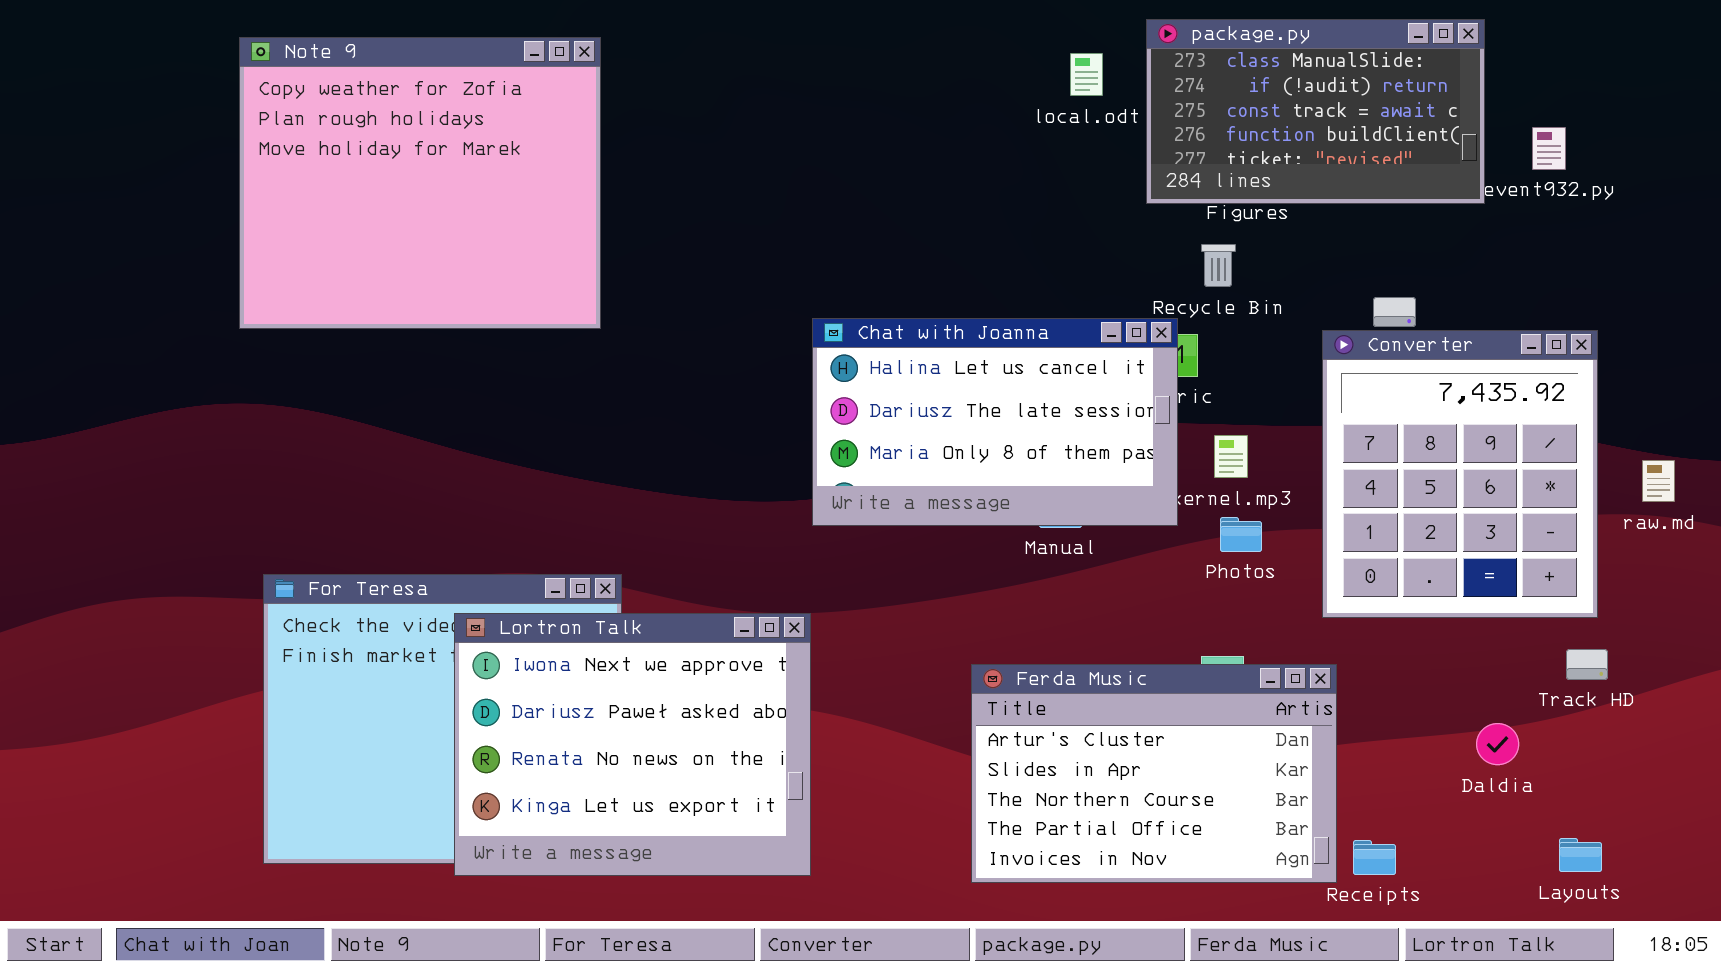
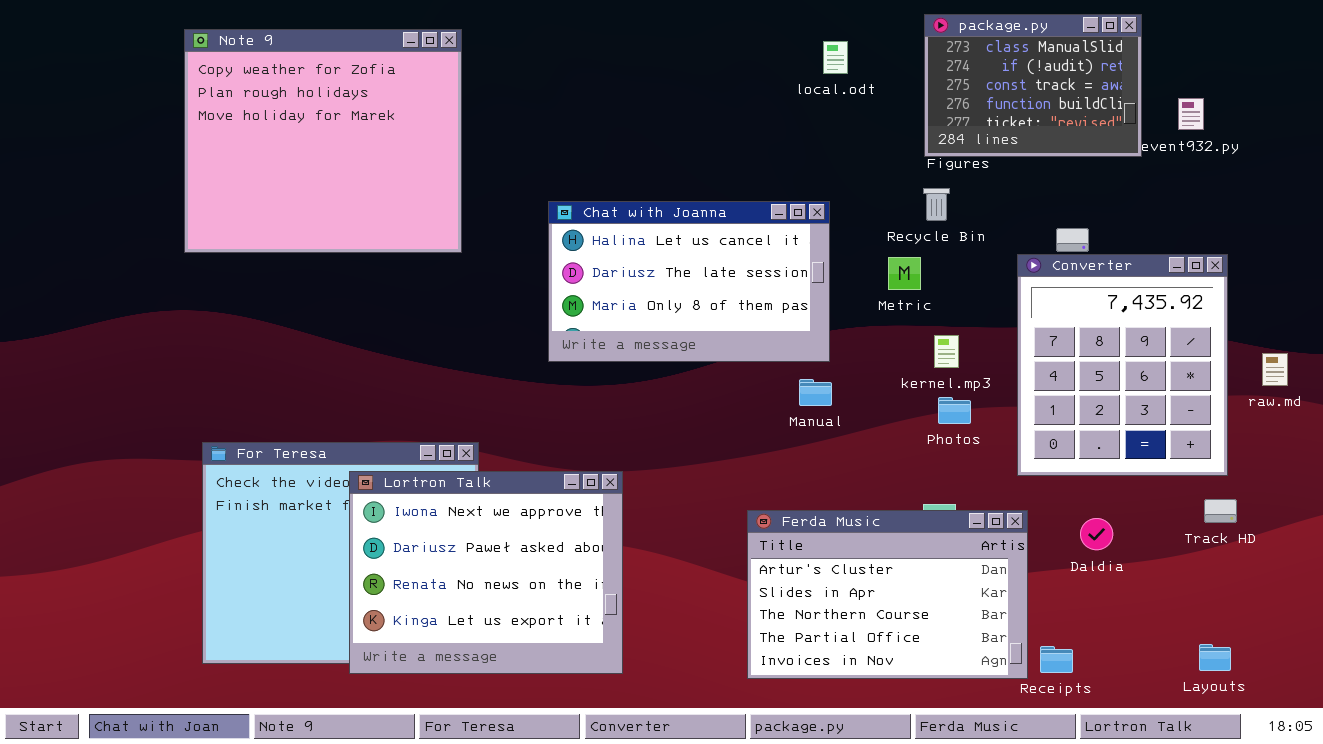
package.py: [1146,19,1485,204] -> [924,14,1142,157], resized
Chat with Joanna: [812,318,1178,526] -> [548,201,830,362], moved
Daldia: [1476,723,1519,765] -> [1080,518,1113,550], moved

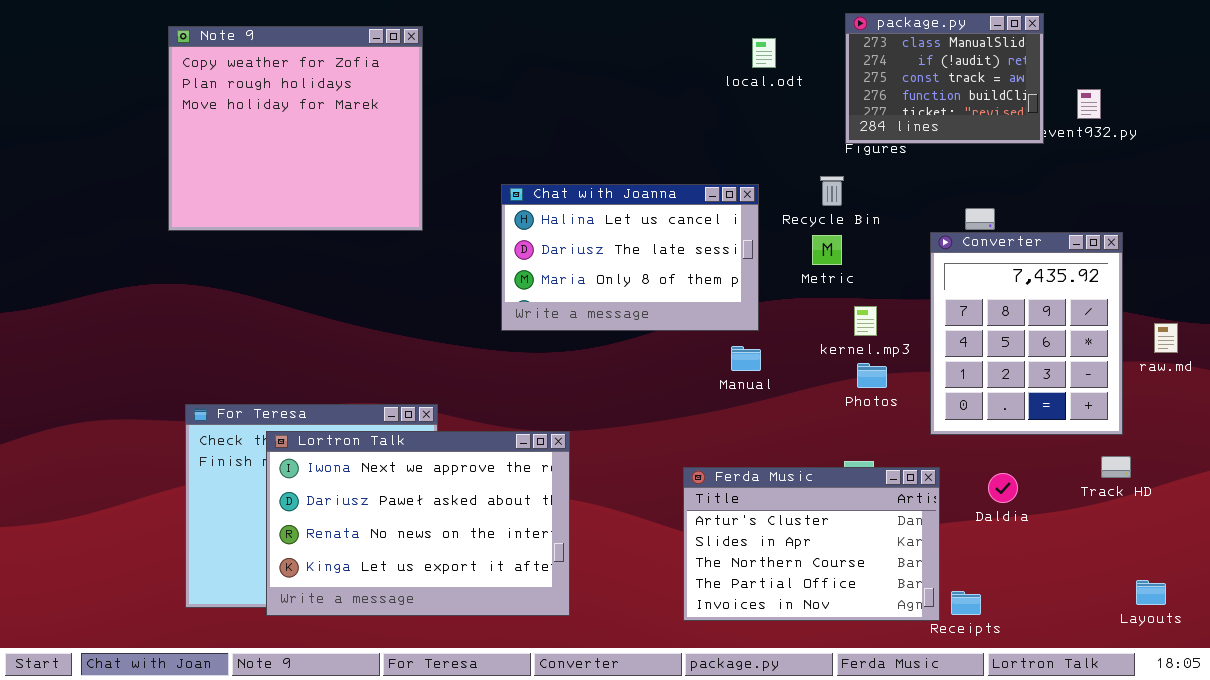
Recycle Bin: [923,188,950,221] -> [820,176,844,206], moved
Lortron Talk: [349,471,623,674] -> [266,431,570,616], resized
Layouts: [1199,644,1231,671] -> [1136,580,1166,605], moved

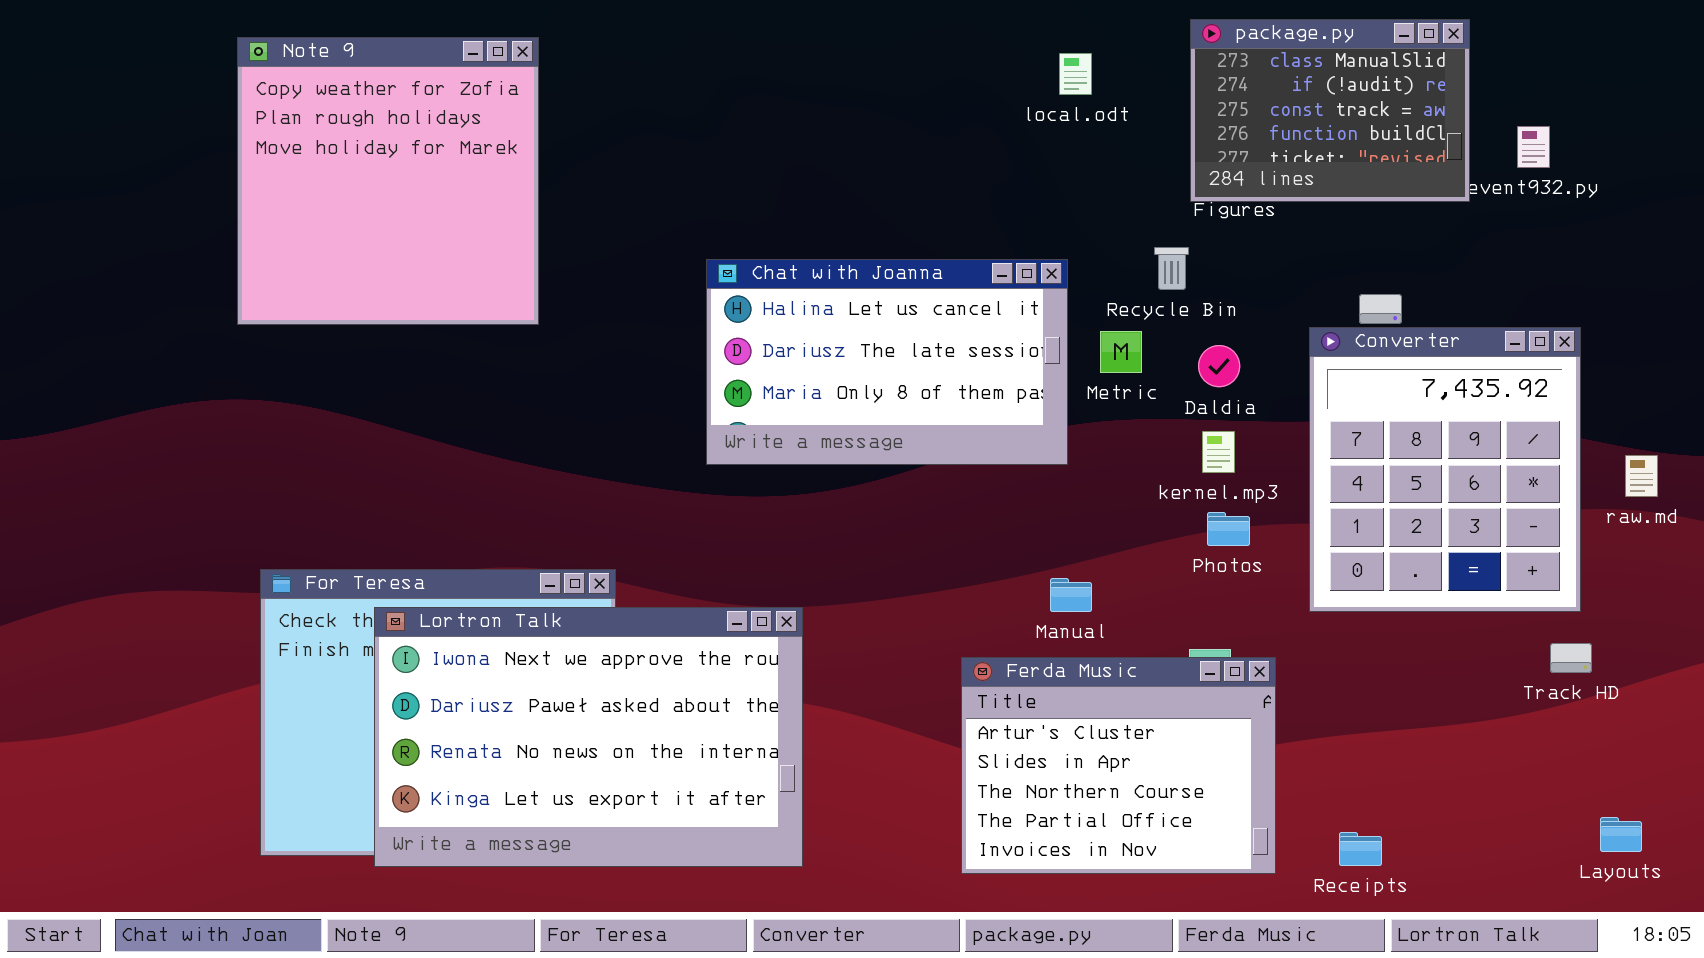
Note 9: [168,26,423,231] -> [237,37,539,325], resized
Metric: [812,235,842,265] -> [1100,331,1142,373], moved
Manual: [731,346,761,371] -> [1050,578,1092,612], moved
Ferda Music: [683,467,940,621] -> [961,657,1276,874], resized
Daldia: [988,473,1018,503] -> [1198,345,1240,387], moved

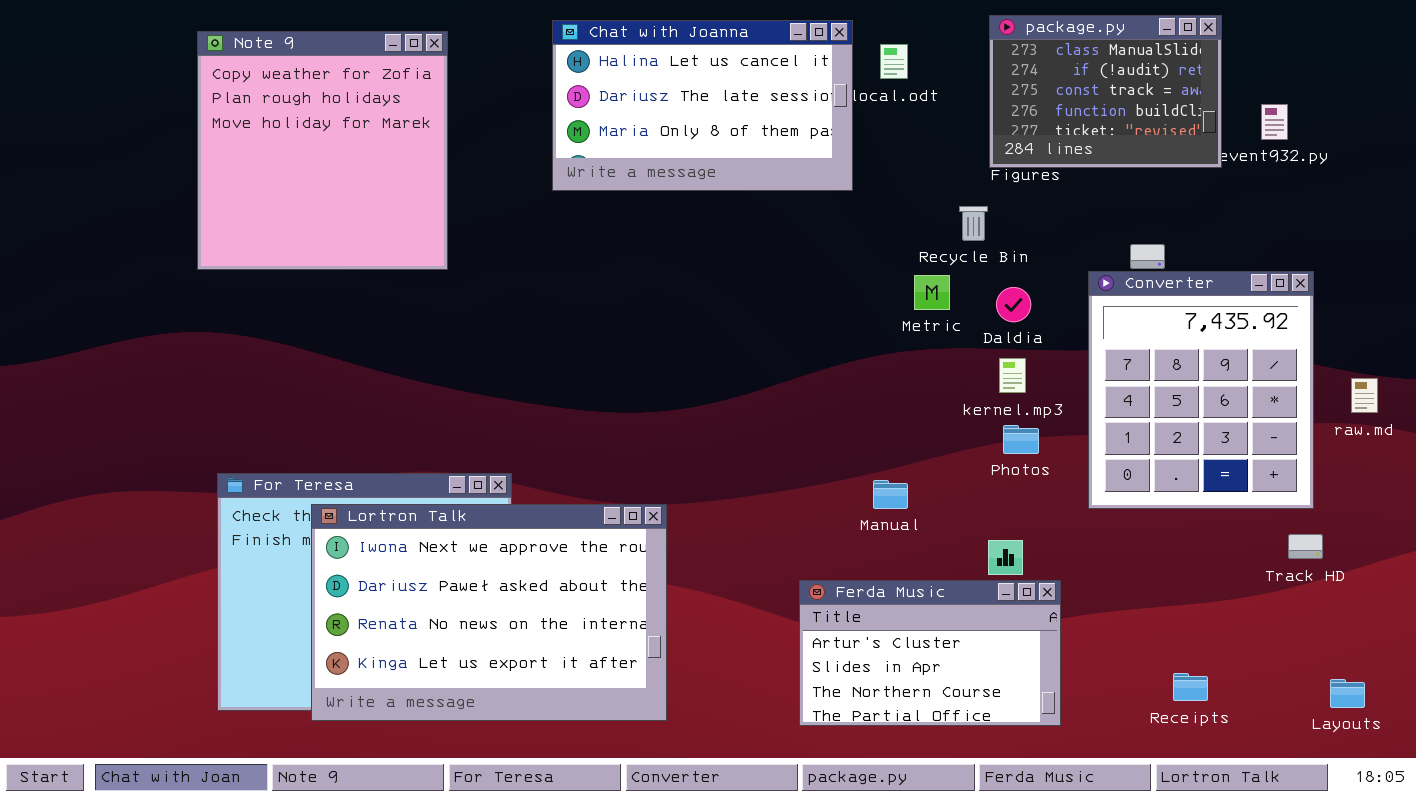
Chat with Joanna: [706,259,1068,465] -> [552,20,853,191], moved
Ferda Music: [961,657,1276,874] -> [799,580,1061,726], resized
Receipts: [1339,832,1382,866] -> [1173,673,1208,701], moved

